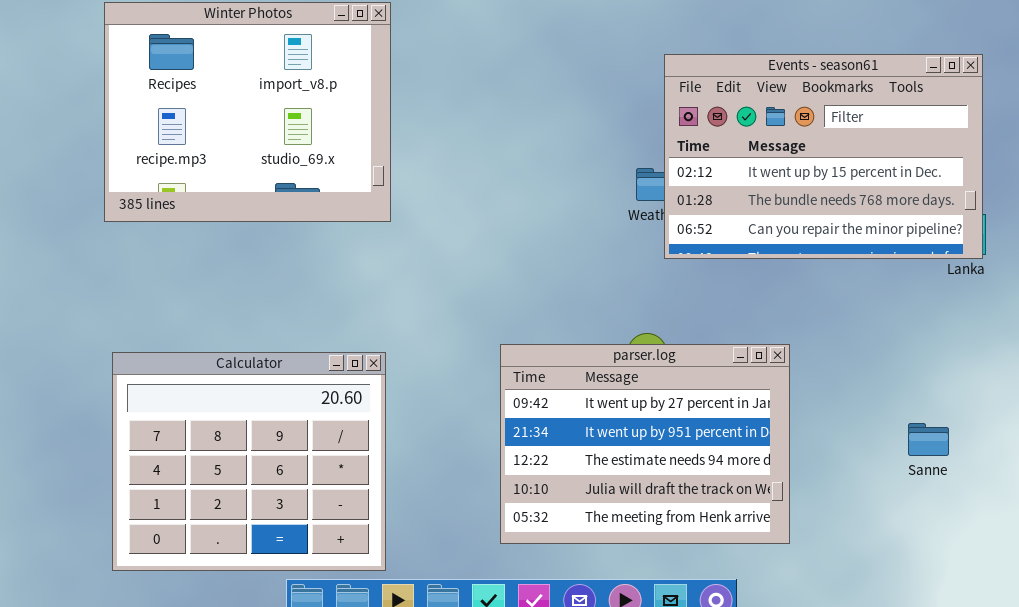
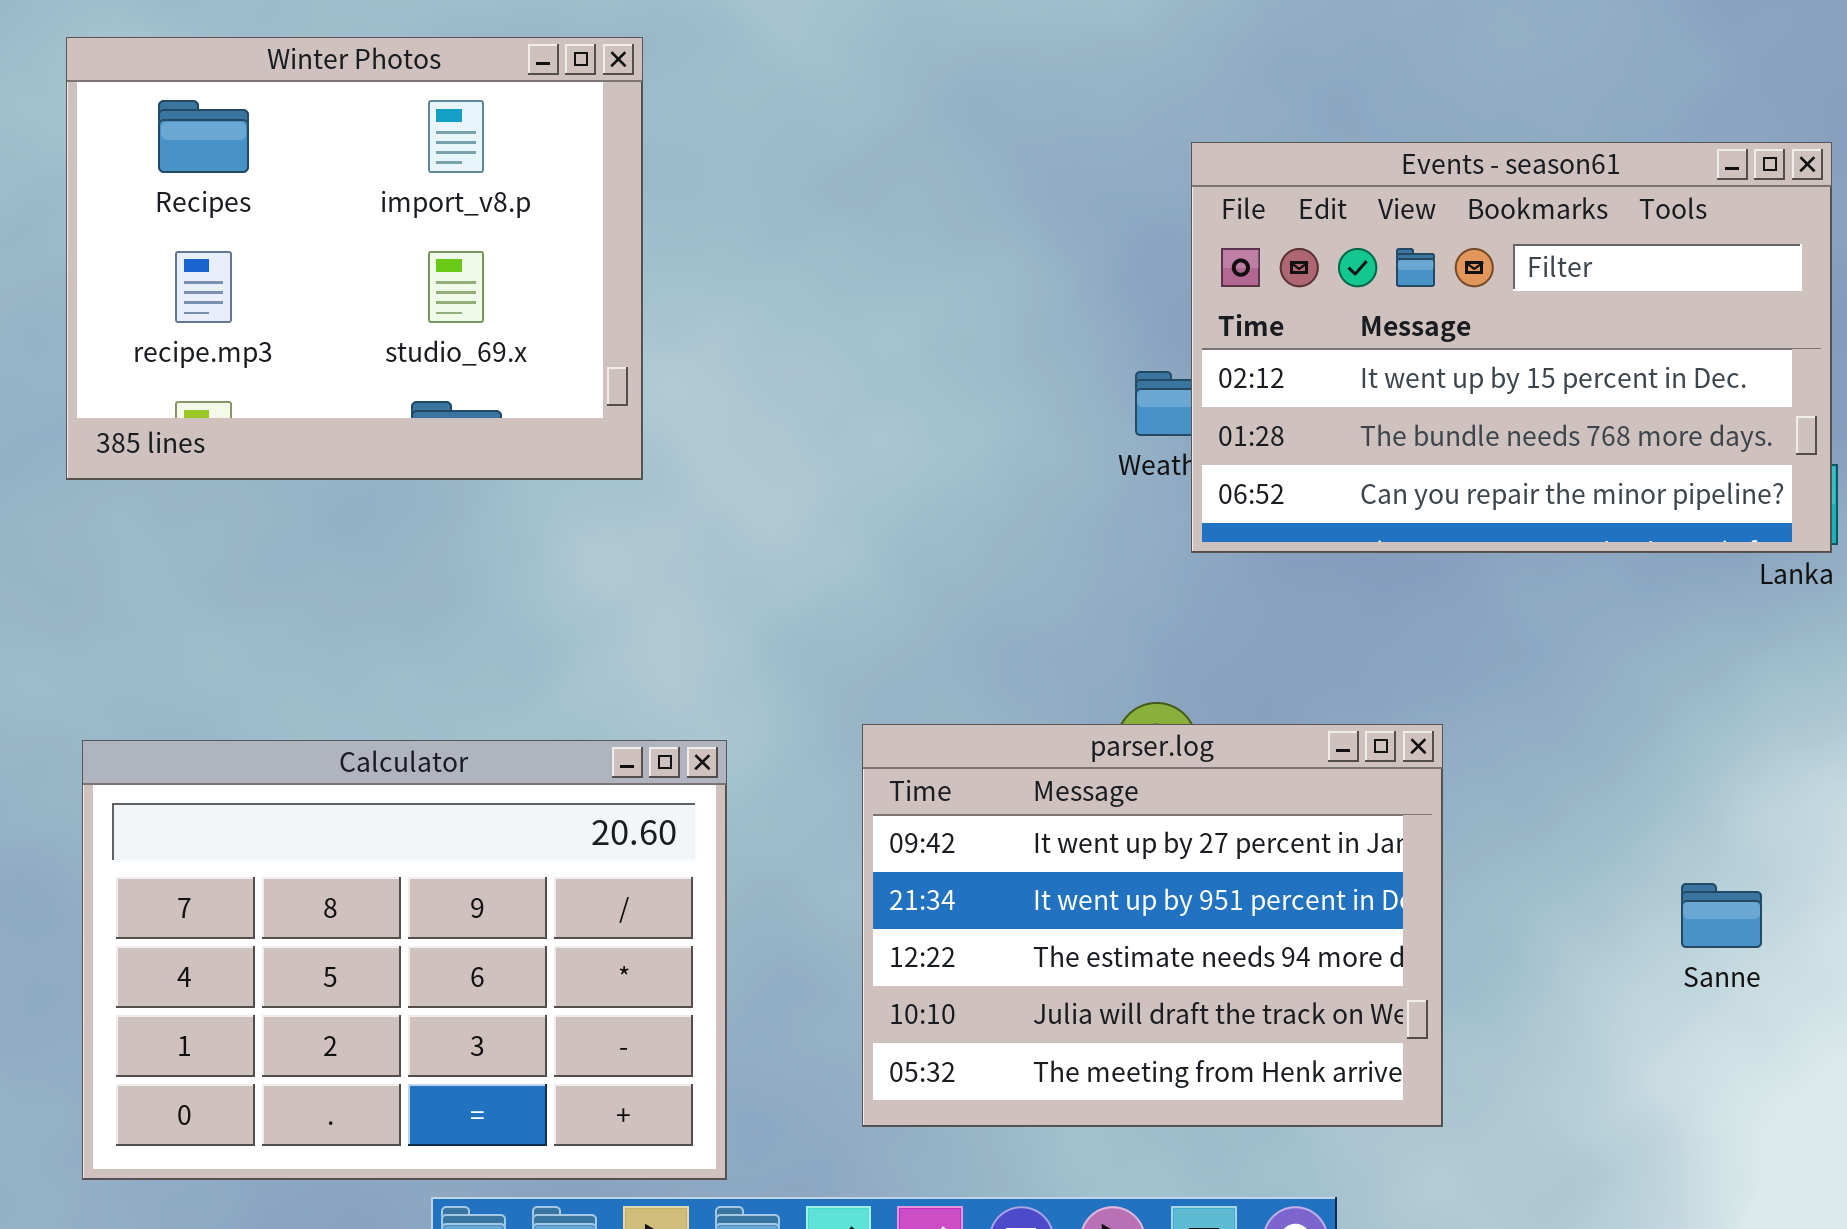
Calculator: [112,352,386,571] -> [82,740,727,1180], resized

